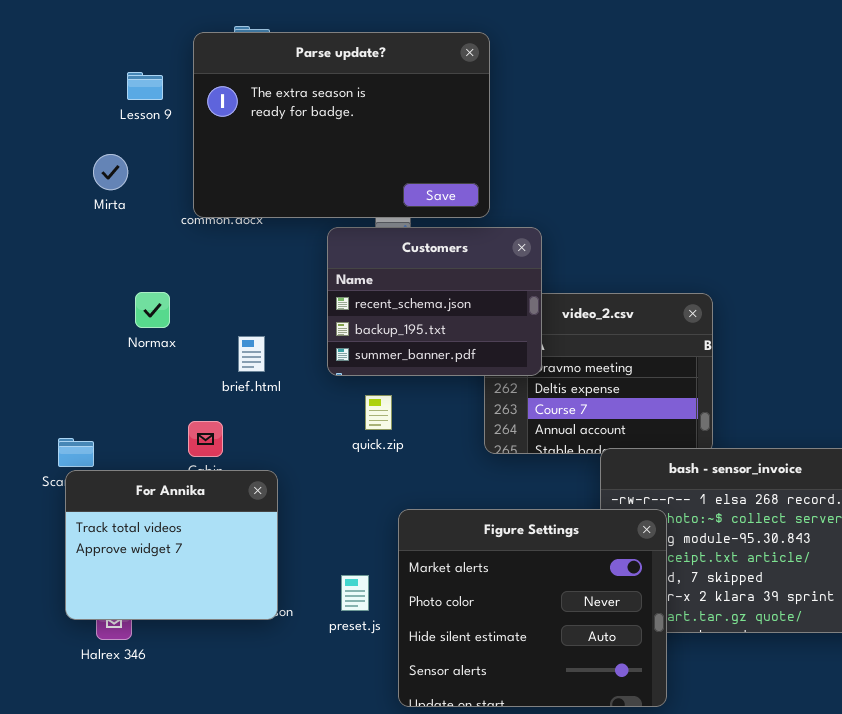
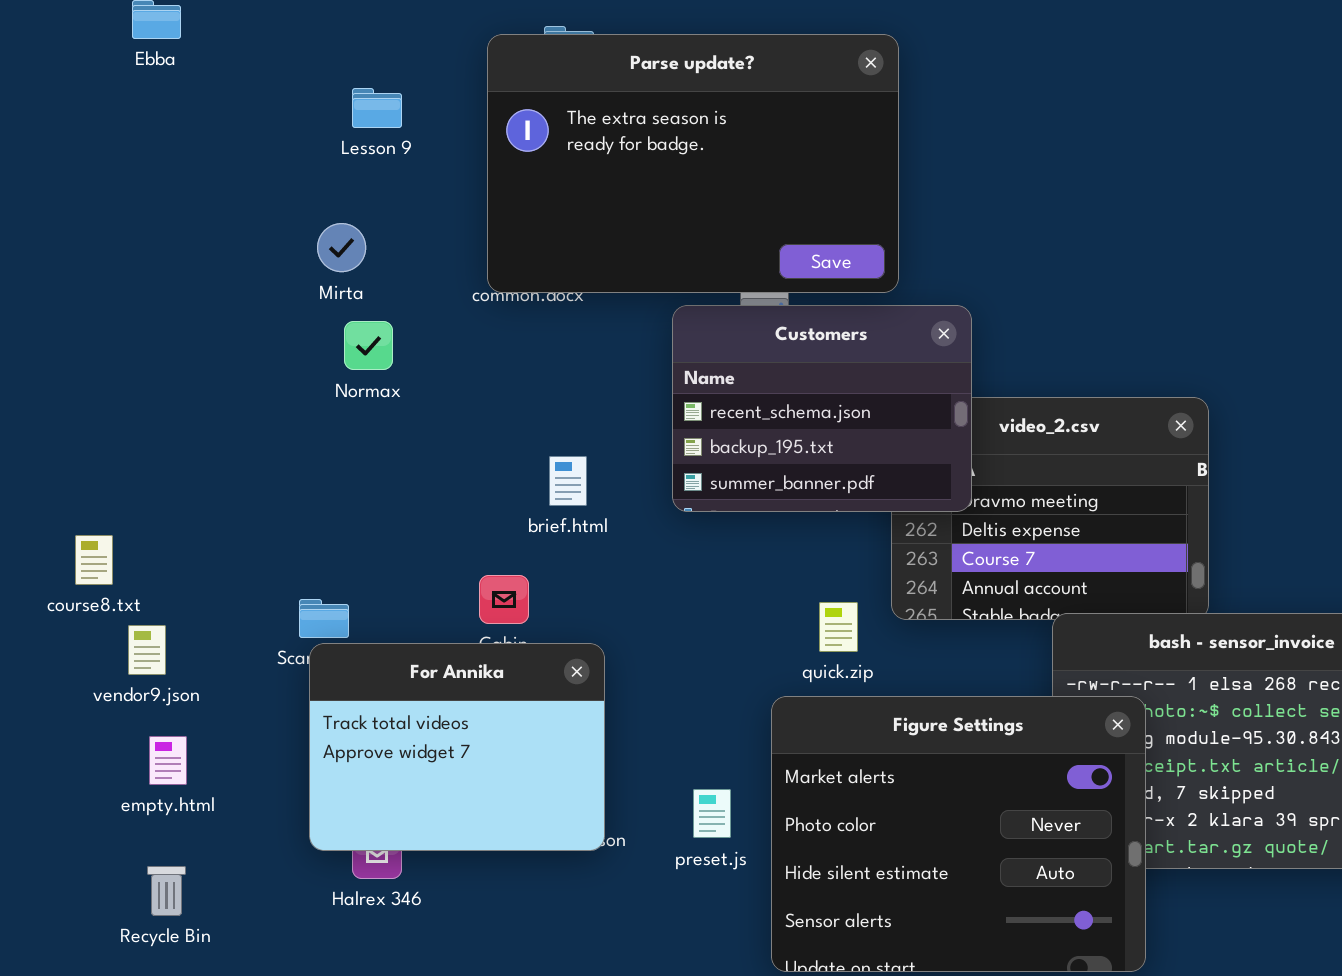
Lesson 9: [127,72,163,100] -> [352,88,402,128], moved
Mirta: [93,154,128,190] -> [317,223,366,272], moved
Normax: [135,292,170,328] -> [344,321,393,370], moved
quick.zip: [365,395,392,430] -> [819,602,858,652], moved

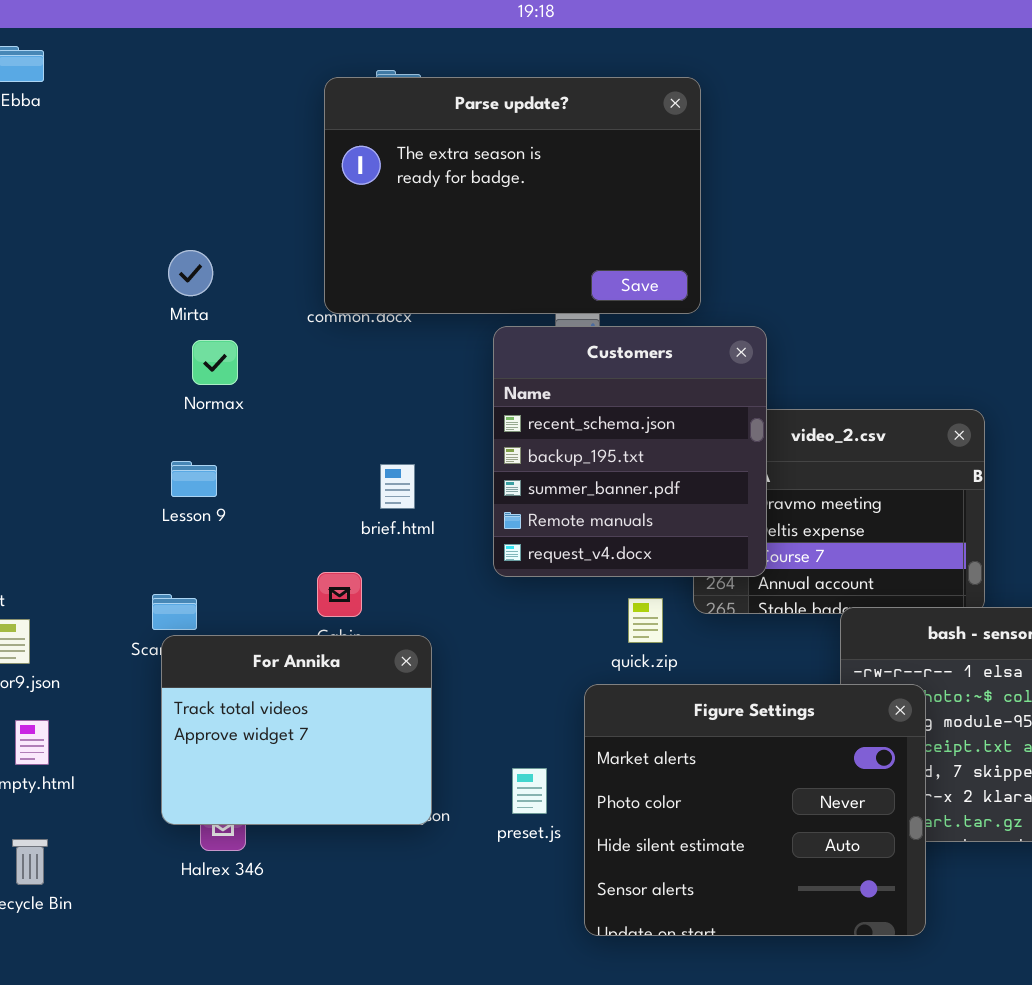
Lesson 9: [352,88,402,128] -> [171,461,217,497], moved
Customers: [672,305,972,512] -> [493,326,767,577], resized

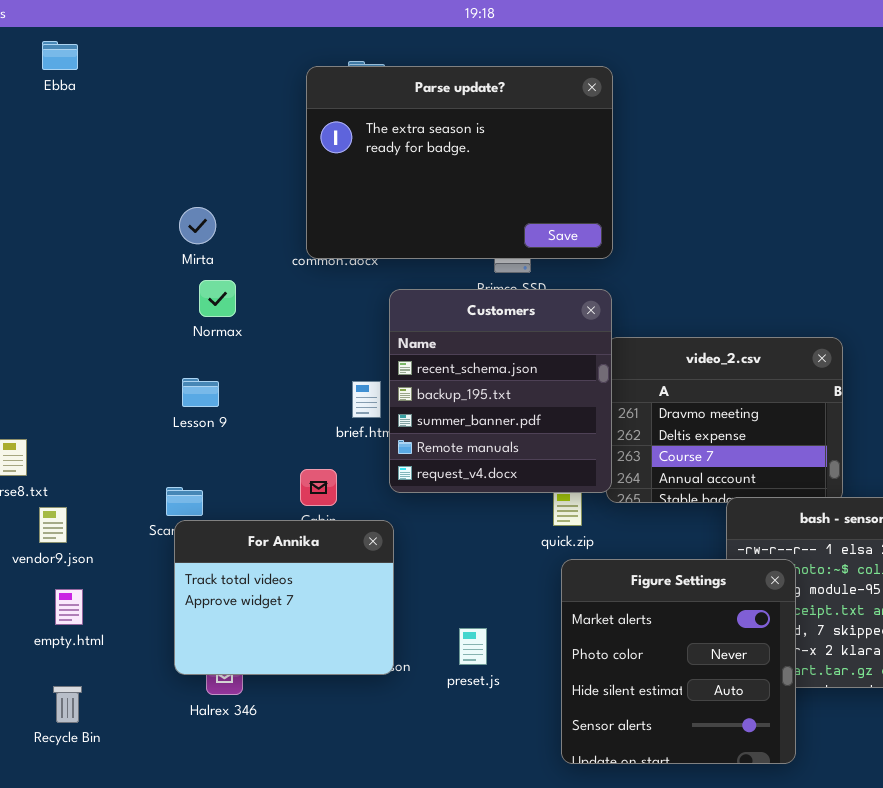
Customers: [493,326,767,577] -> [389,289,612,493], moved
Figure Settings: [584,684,926,936] -> [561,559,796,764], resized

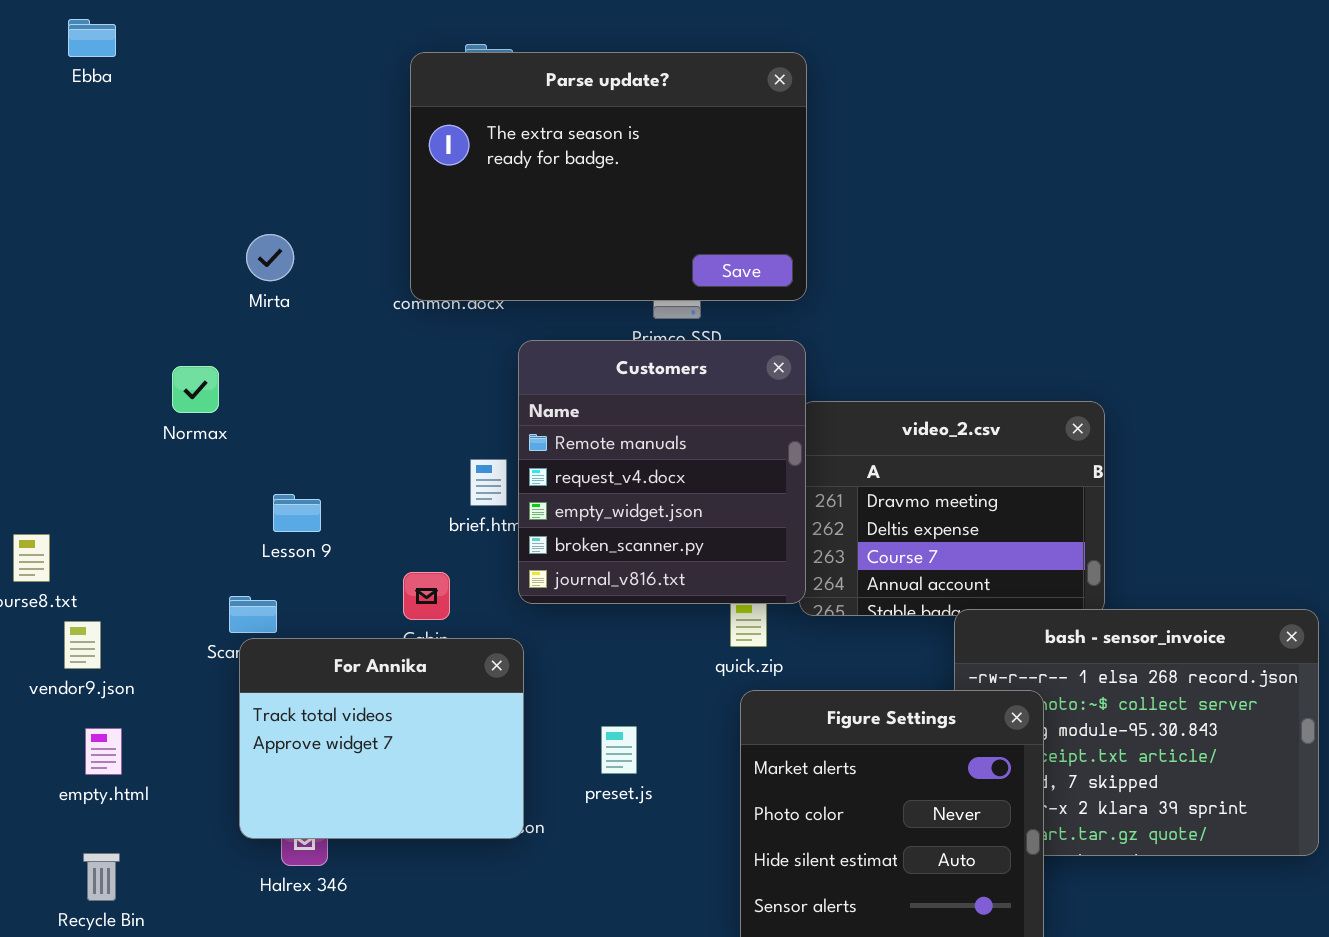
Normax: [199,280,236,317] -> [172,366,219,413], moved
Customers: [389,289,612,493] -> [518,340,806,604], scrolled down 3 rows
Lesson 9: [182,378,219,407] -> [273,494,321,532], moved
preset.js: [459,628,487,665] -> [601,726,637,774], moved

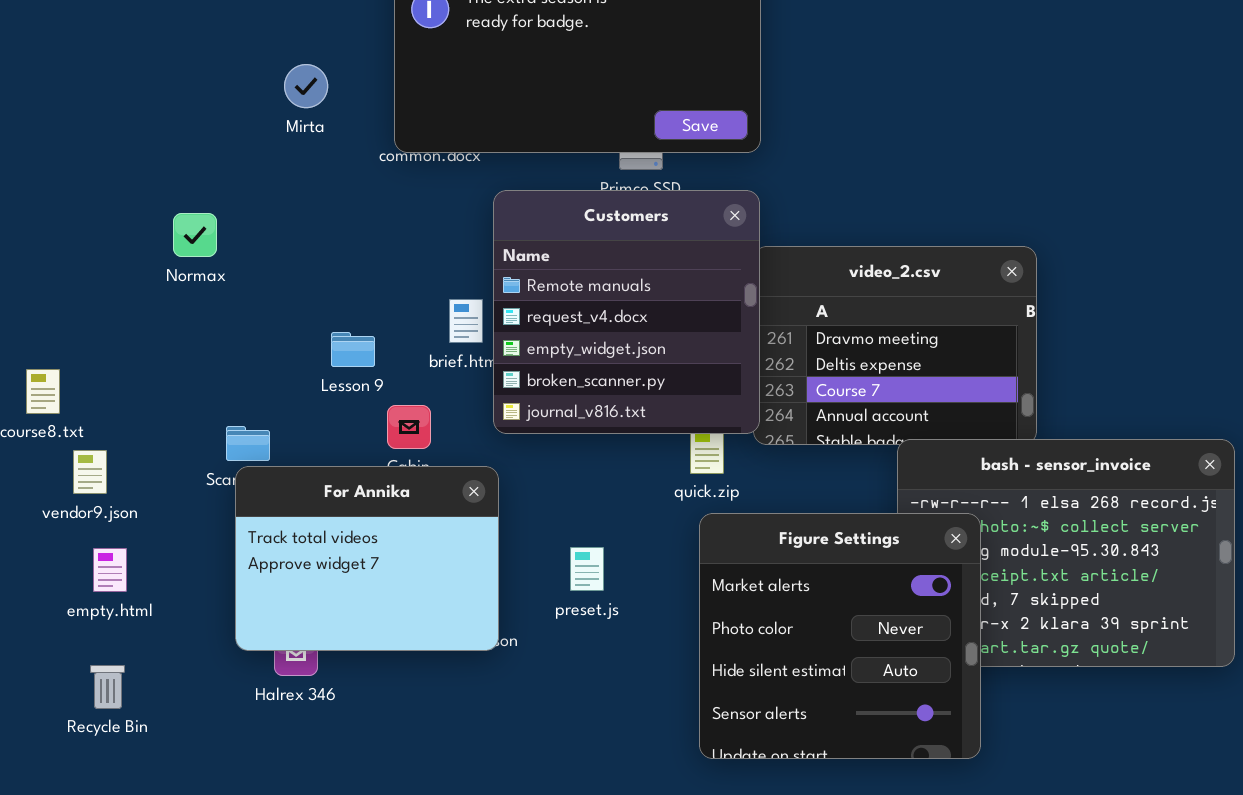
Mirta: [246,234,294,281] -> [284,64,328,108], moved
Lesson 9: [273,494,321,532] -> [331,332,375,367], moved

